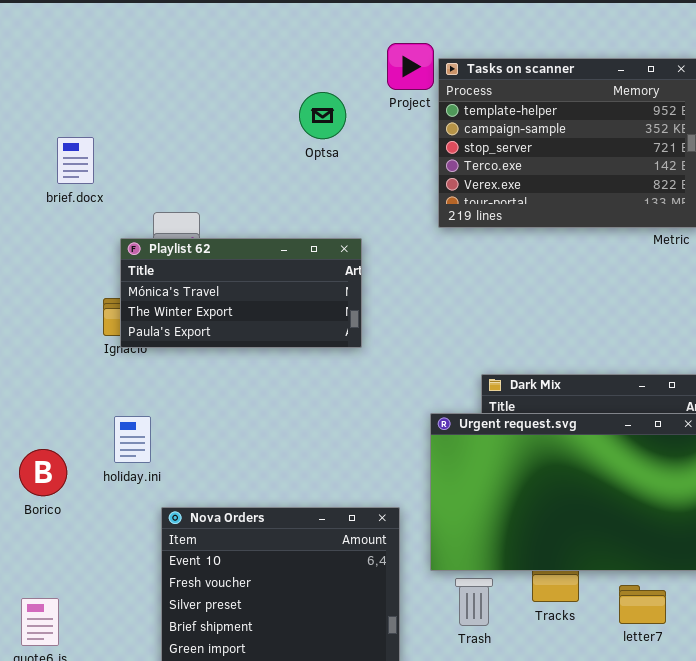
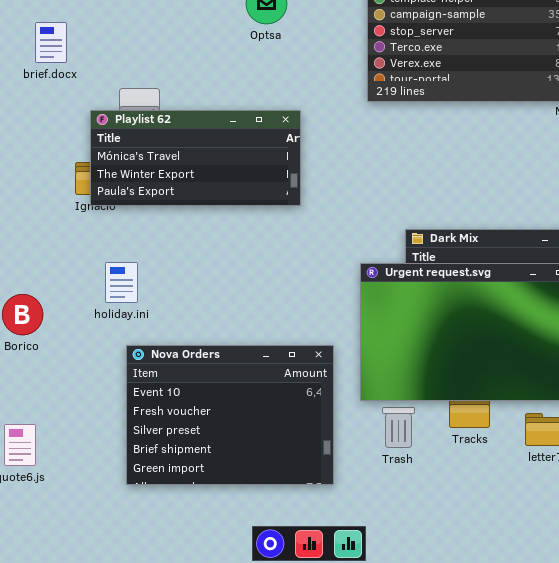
holiday.ini: [114,416,151,463] -> [105,262,138,303], moved

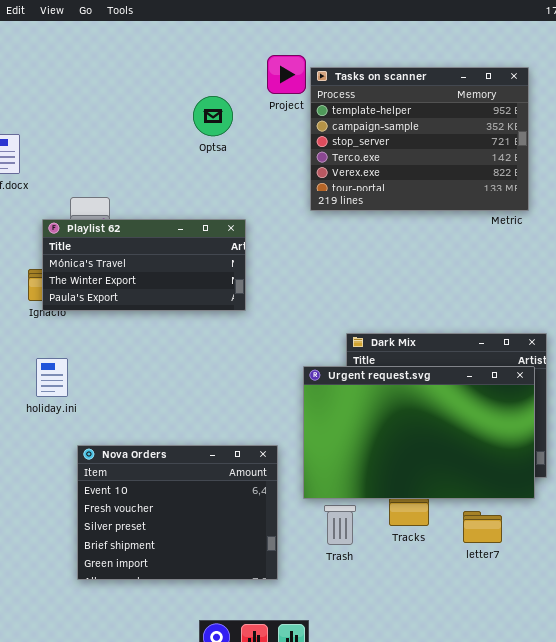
holiday.ini: [105,262,138,303] -> [36,358,68,397], moved

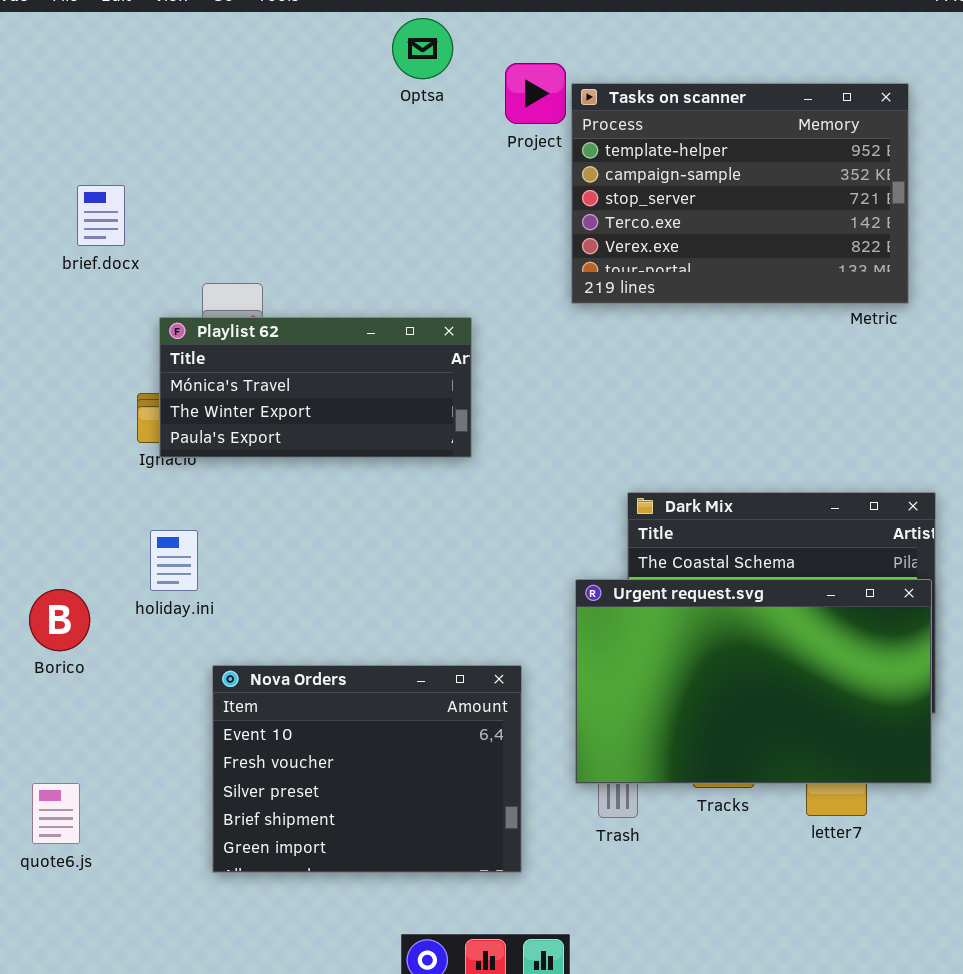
Optsa: [193,96,233,136] -> [392,18,453,79], moved
Urgent request.svg: [303,366,535,499] -> [575,579,932,784], moved

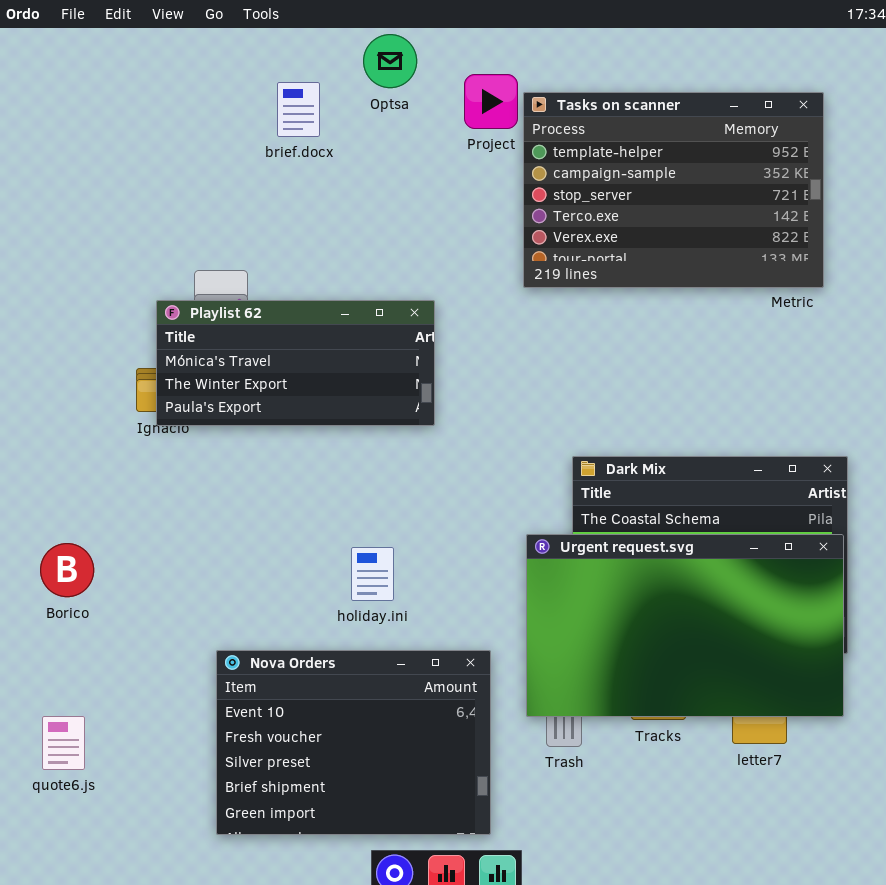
brief.docx: [77,185,125,246] -> [277,82,320,137], moved
holiday.ini: [150,530,198,591] -> [351,547,394,601], moved
Nova Orders: [212,665,522,873] -> [216,650,491,835], moved

